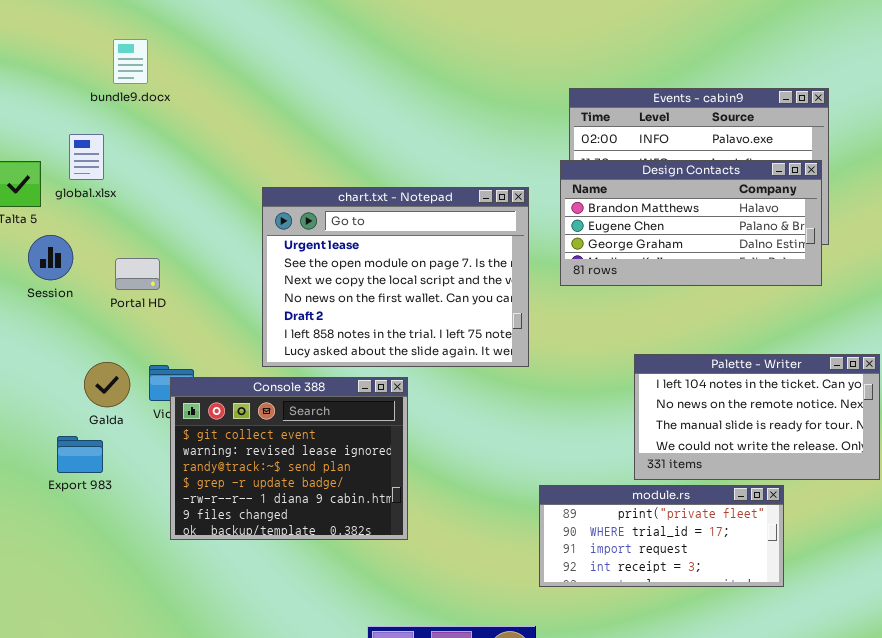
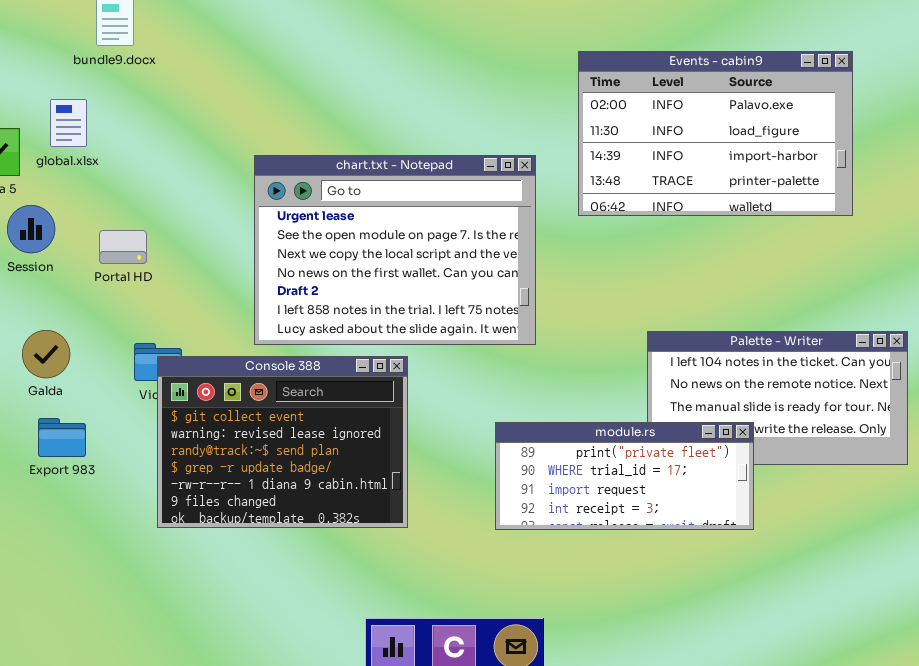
Design Contacts: [560,160,822,286] -> none, closed
Galda: [84,362,130,407] -> [22,330,70,378], moved
module.rs: [539,485,784,587] -> [495,422,754,530], moved

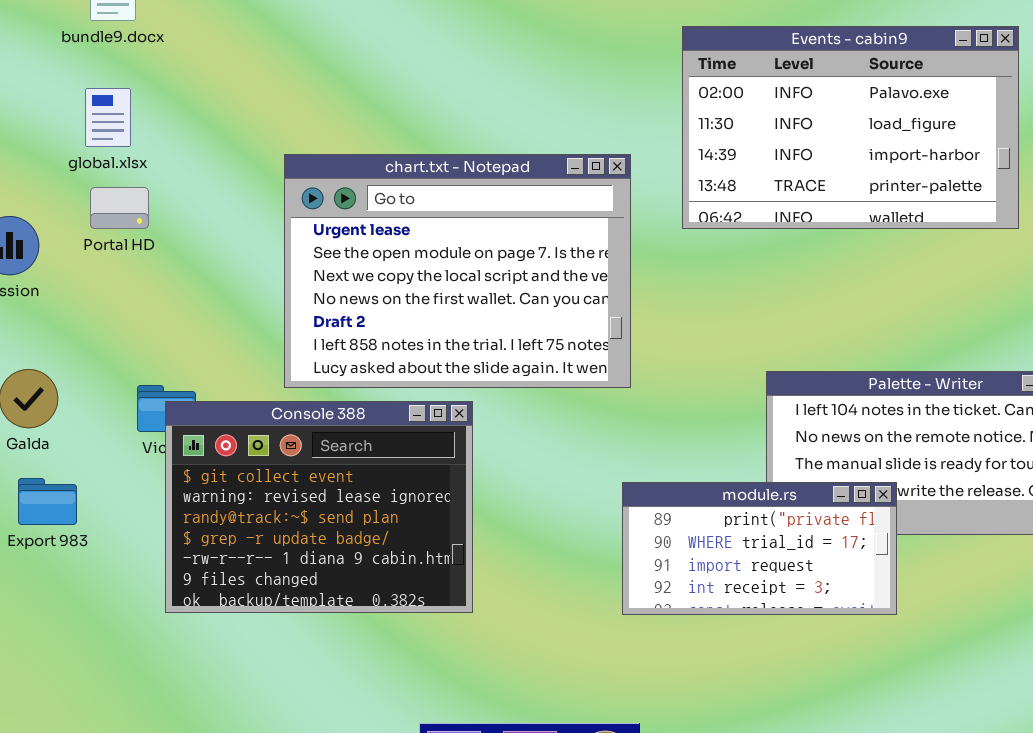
global.xlsx: [50,99,87,147] -> [85,88,131,147], moved
Portal HD: [99,230,147,264] -> [90,187,149,229], moved
module.rs: [495,422,754,530] -> [622,482,897,615], resized

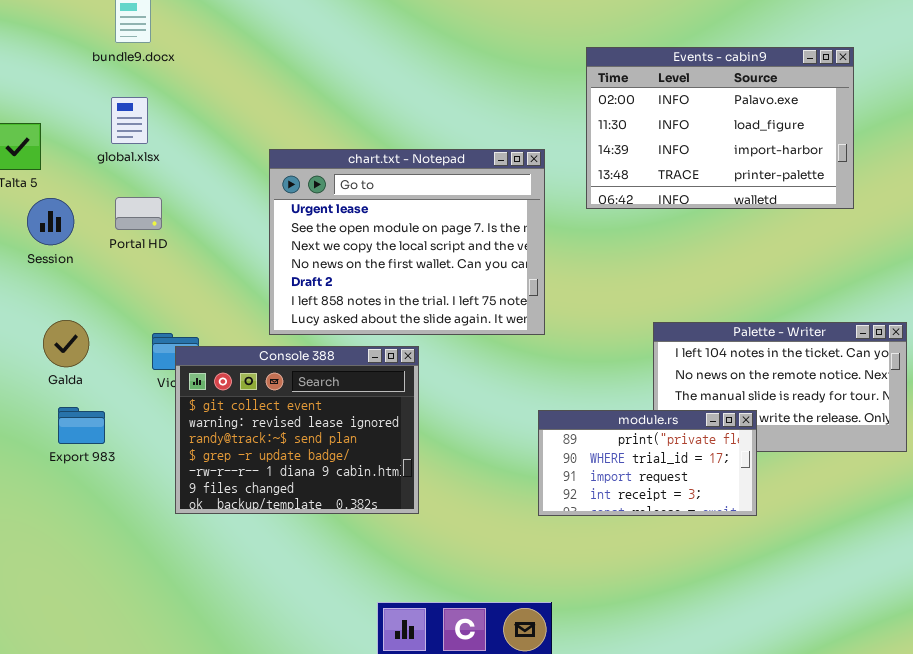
Portal HD: [90,187,149,229] -> [115,197,162,230], moved

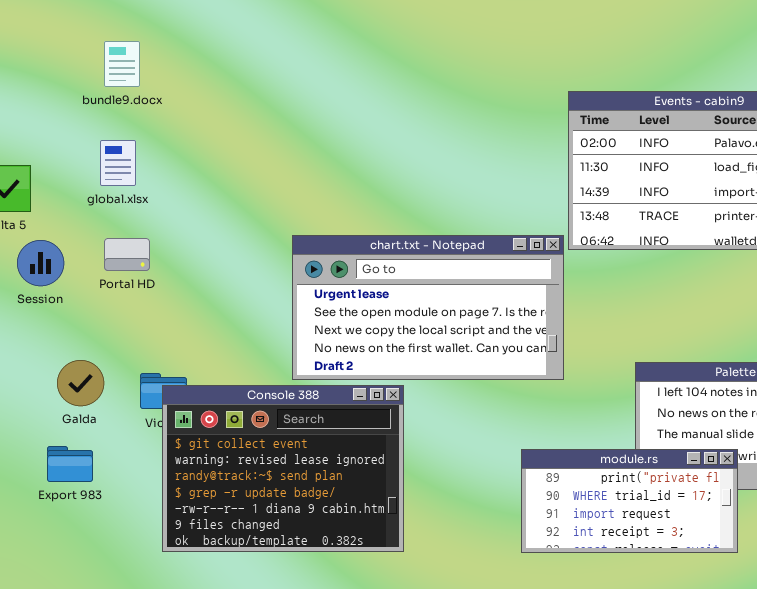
chart.txt - Notepad: [269,149,545,335] -> [292,235,564,380], moved, resized
Galda: [43,320,89,367] -> [57,360,104,406], moved

